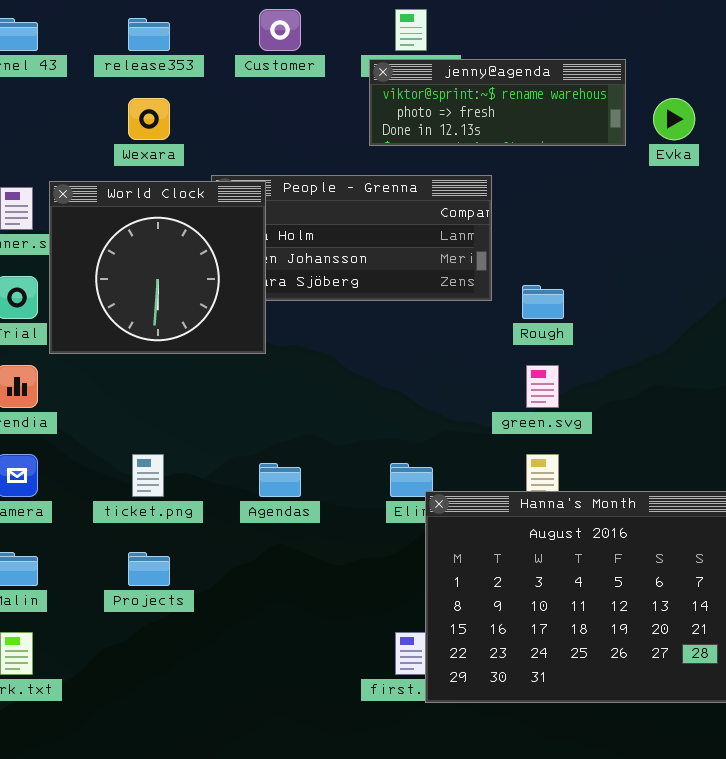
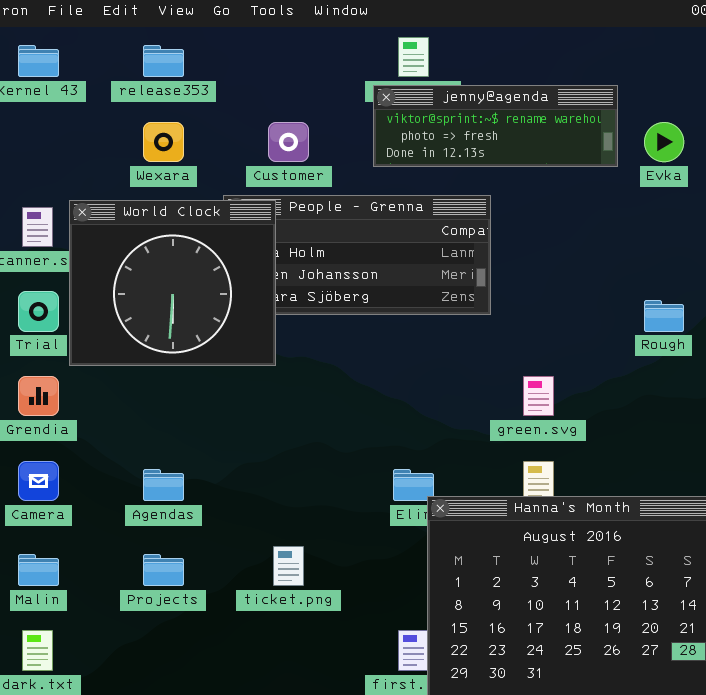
Customer: [259,9,301,51] -> [268,122,309,162], moved
Rough: [522,285,564,319] -> [644,300,684,332], moved
ticket.png: [132,454,164,497] -> [273,546,304,586], moved
Agendas: [259,463,301,497] -> [143,469,184,501], moved

